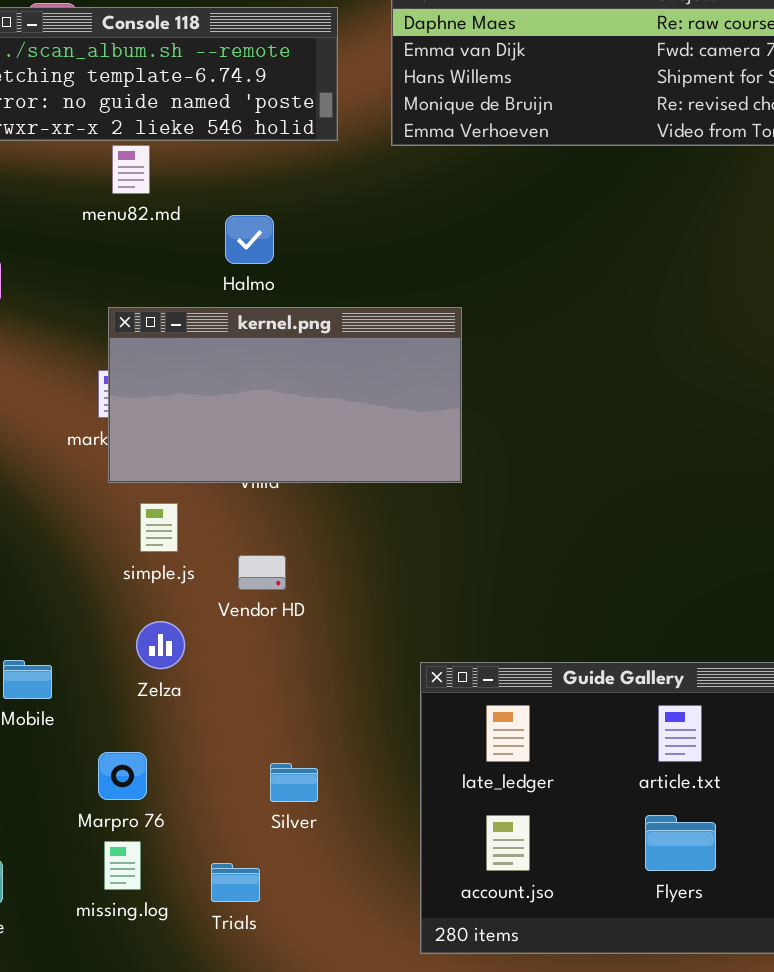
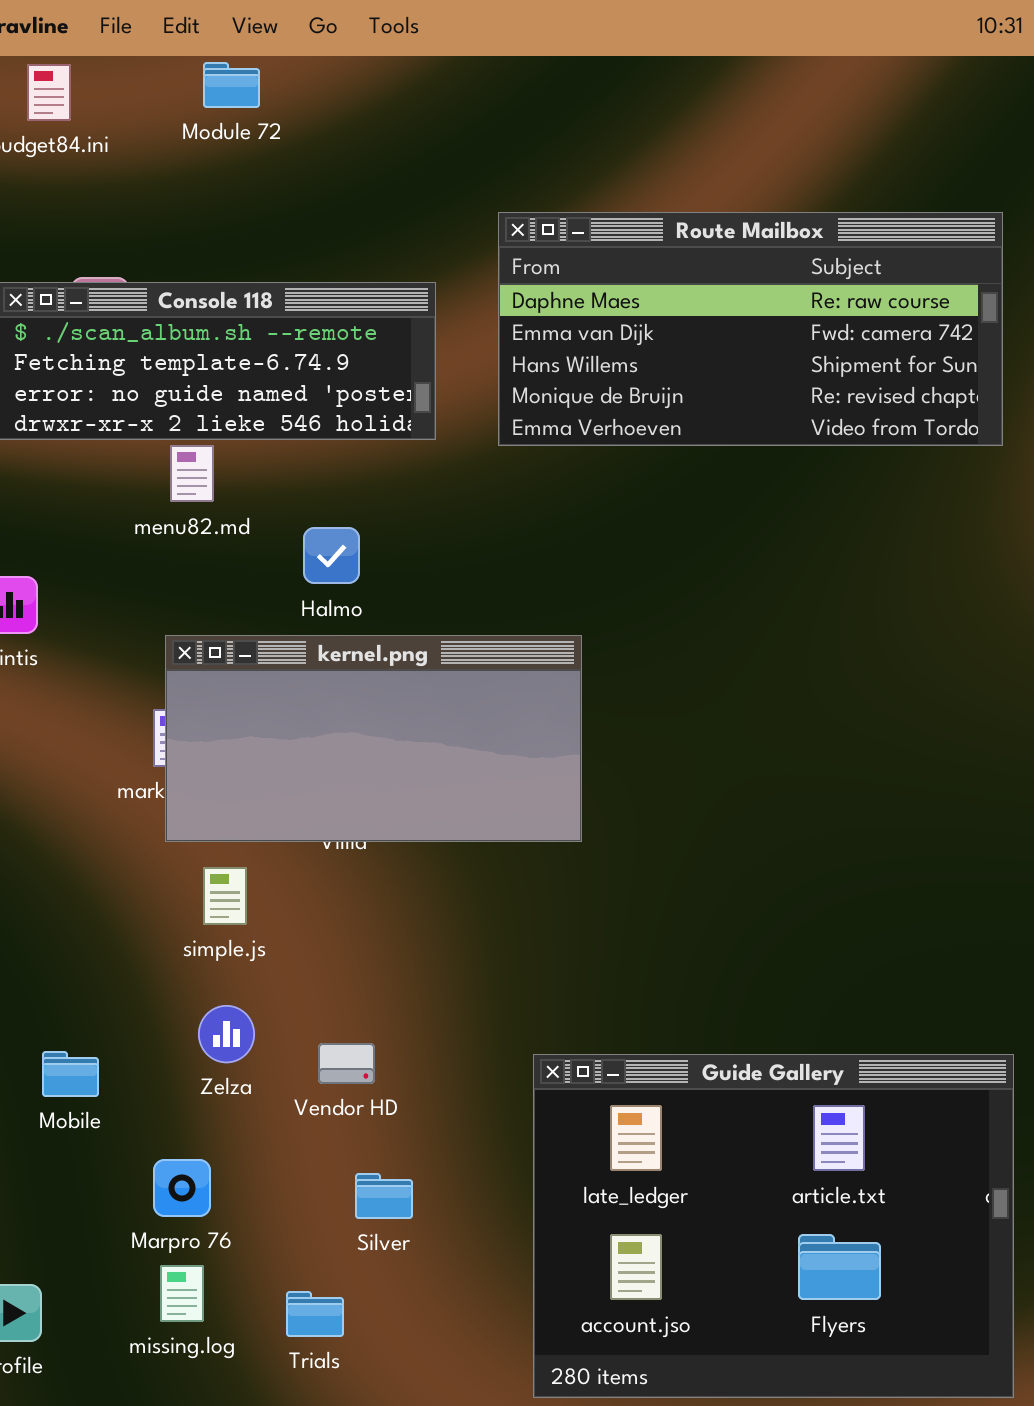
Vendor HD: [238,555,286,590] -> [318,1043,375,1084], moved

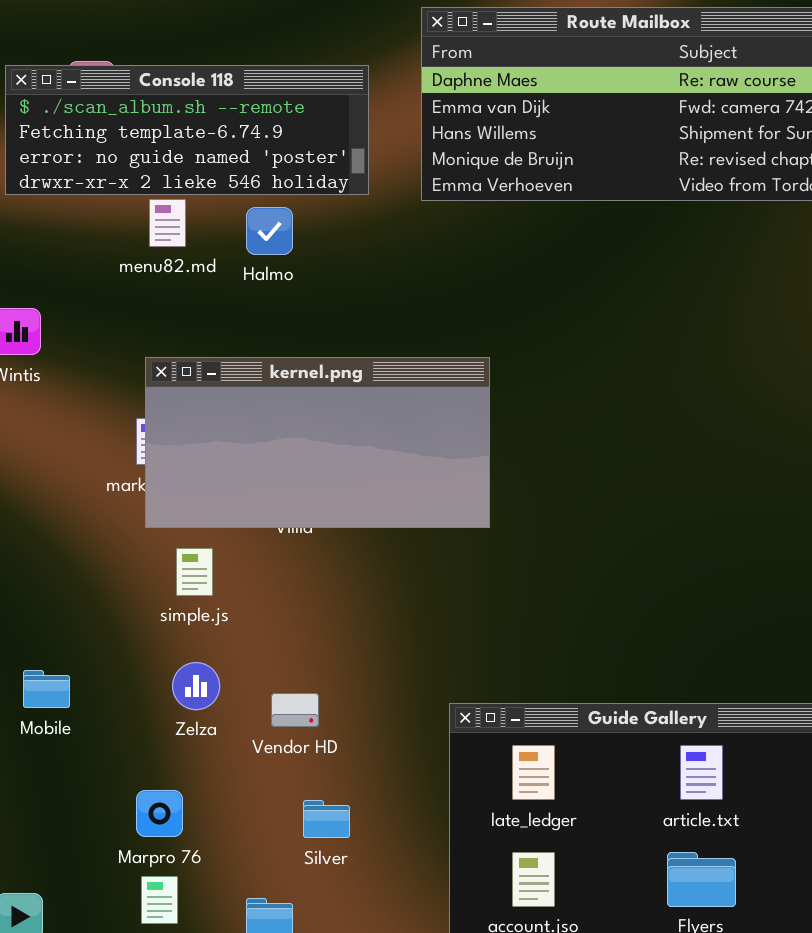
Halmo: [303,527,360,584] -> [246,207,293,255], moved
Mobile: [42,1051,99,1097] -> [23,670,70,708], moved

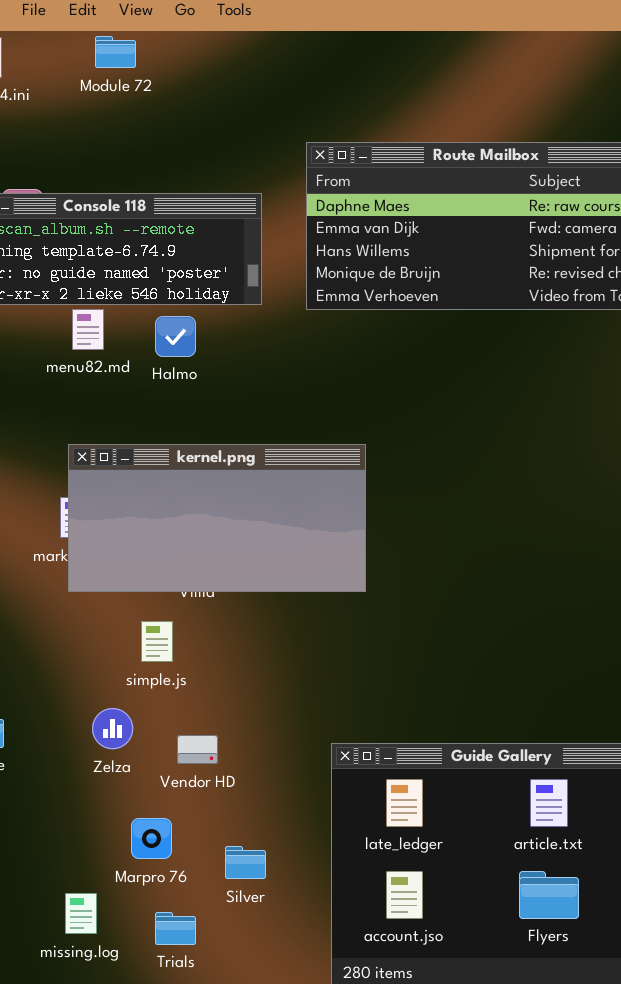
simple.js: [176,548,213,596] -> [141,621,173,662], moved
Marpro 76: [136,790,183,837] -> [131,818,172,859], moved
Silver: [303,800,350,838] -> [225,846,266,879], moved

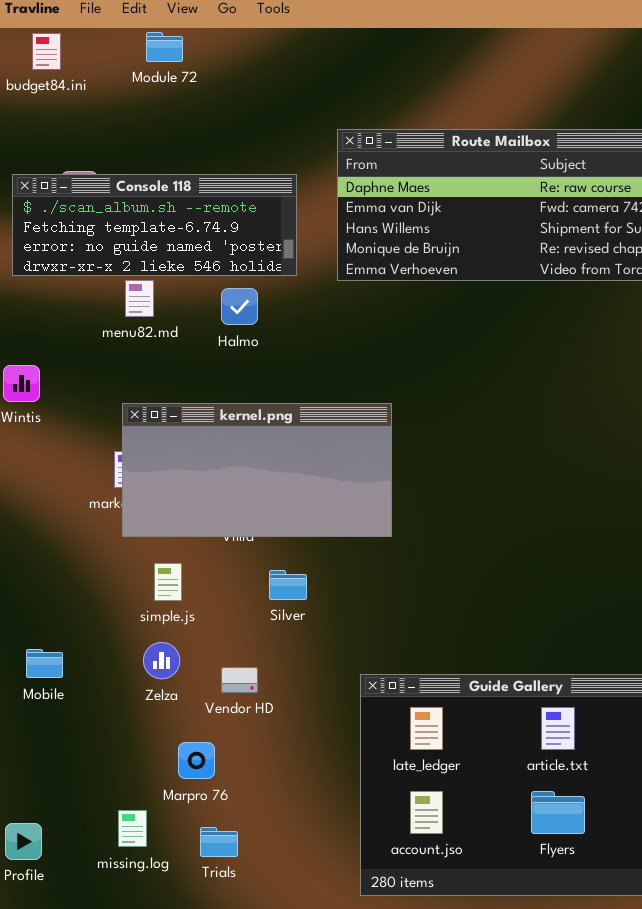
Halmo: [155,316,196,357] -> [221,288,258,325], moved
simple.js: [141,621,173,662] -> [154,563,182,601], moved
Silver: [225,846,266,879] -> [269,570,307,600], moved

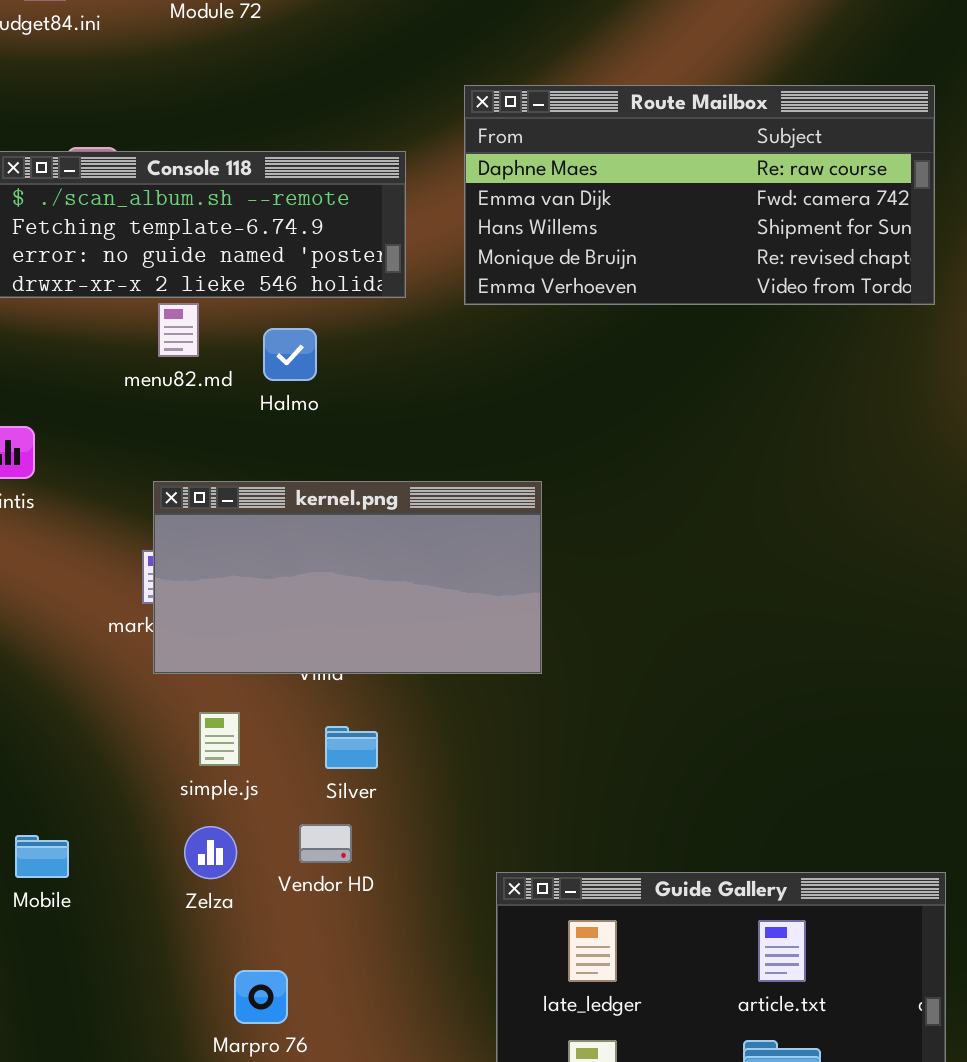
Halmo: [221,288,258,325] -> [263,328,317,381], moved
Silver: [269,570,307,600] -> [325,726,378,769], moved
Vendor HD: [221,667,258,693] -> [299,824,352,863], moved

